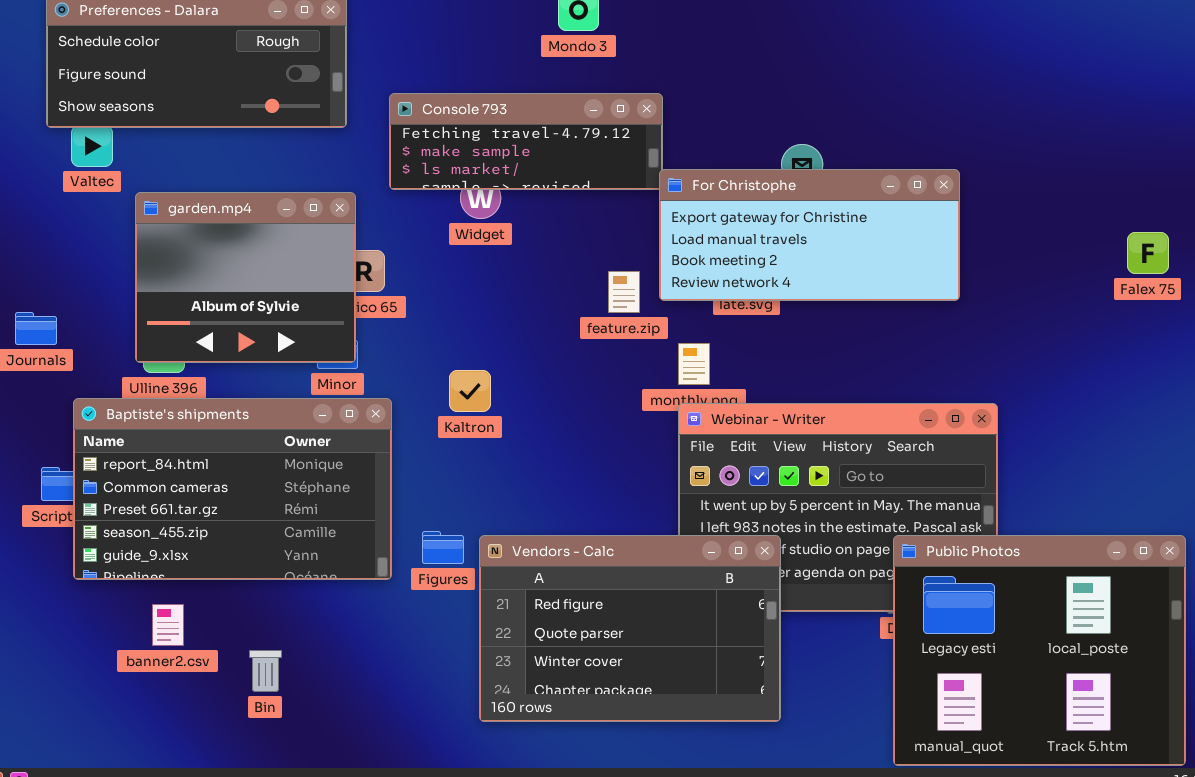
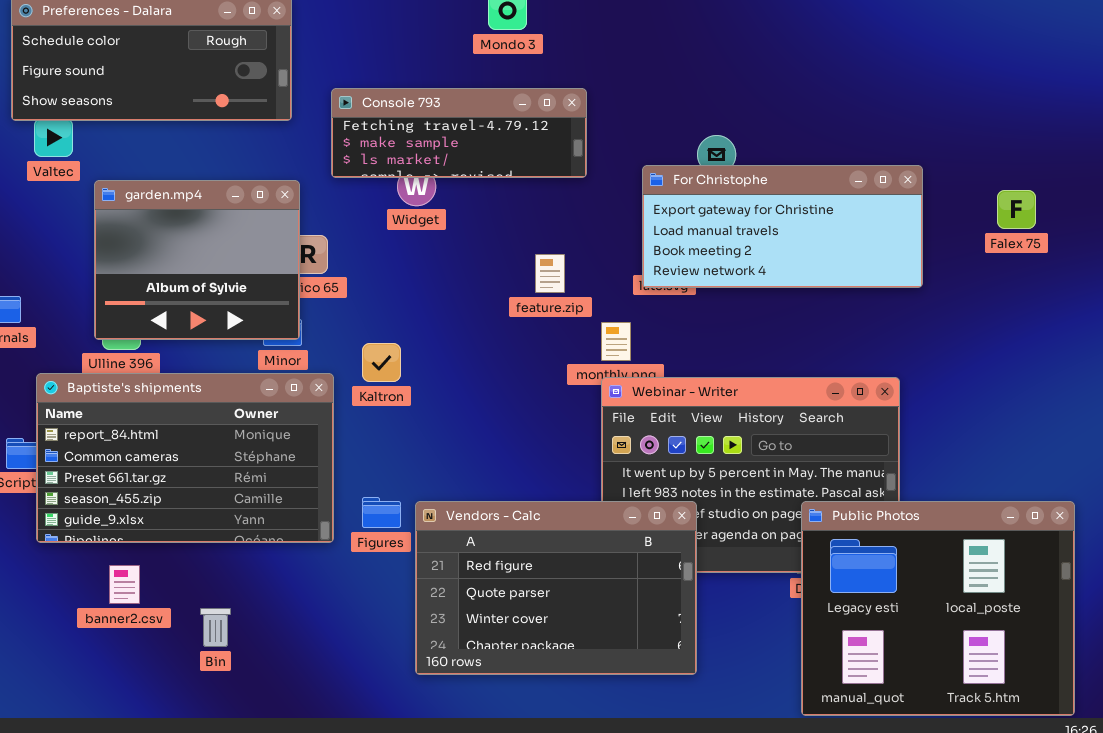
For Christophe: [659,169,960,301] -> [642,165,923,288], moved
Falex 75: [1127,232,1169,274] -> [997,190,1036,229], moved
Kaltron: [449,370,491,412] -> [362,343,401,382], moved

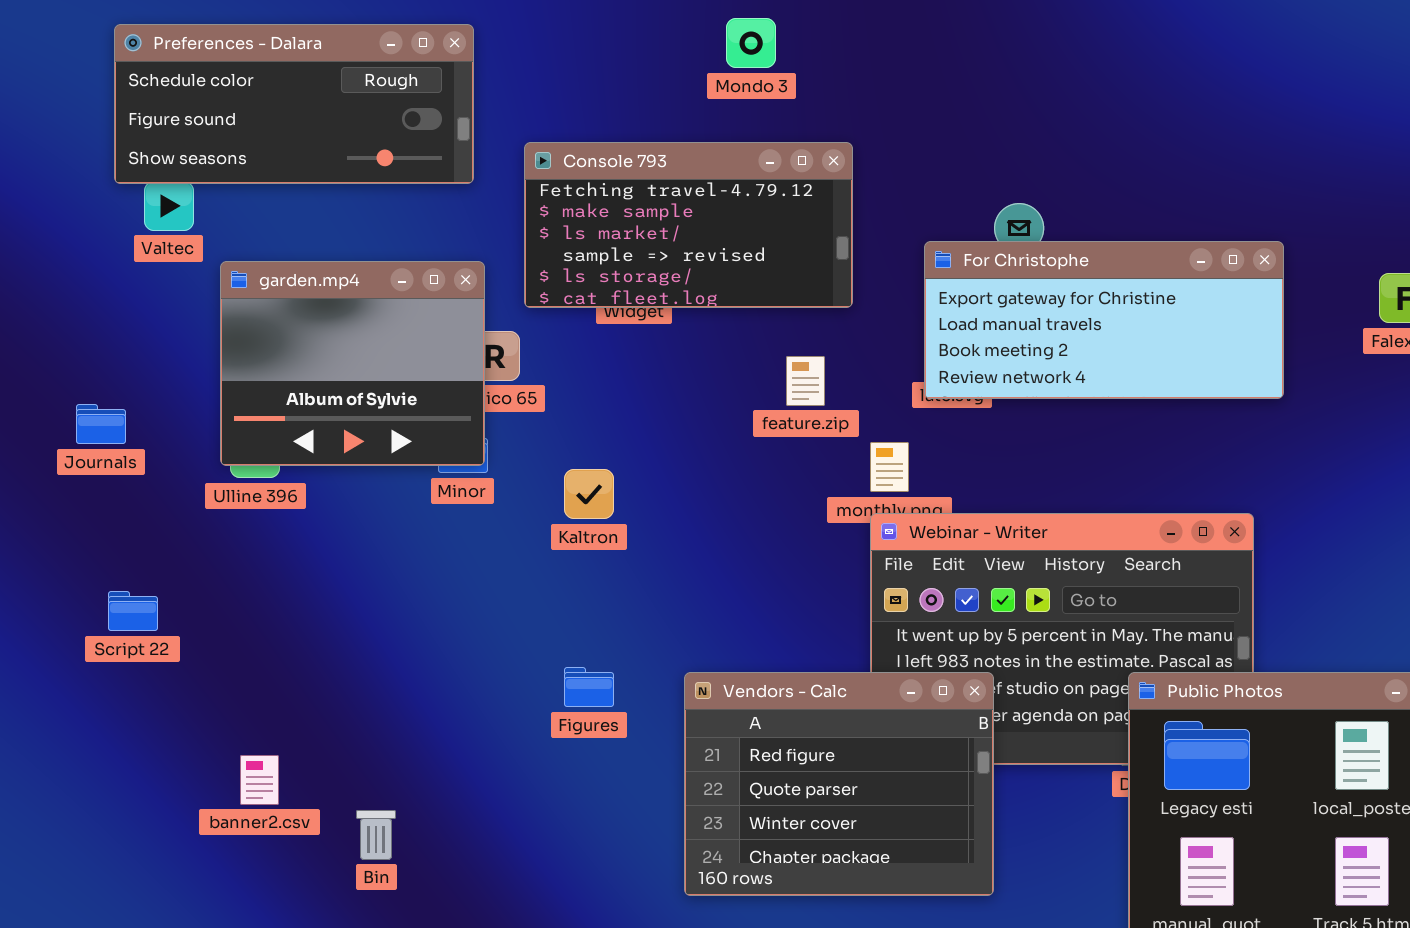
Console 793: [331,88,587,178] -> [524,142,853,308], resized
Baptiste's shipments: [36,373,334,543] -> none, closed
Vendors - Calc: [415,501,697,675] -> [684,672,994,896], resized

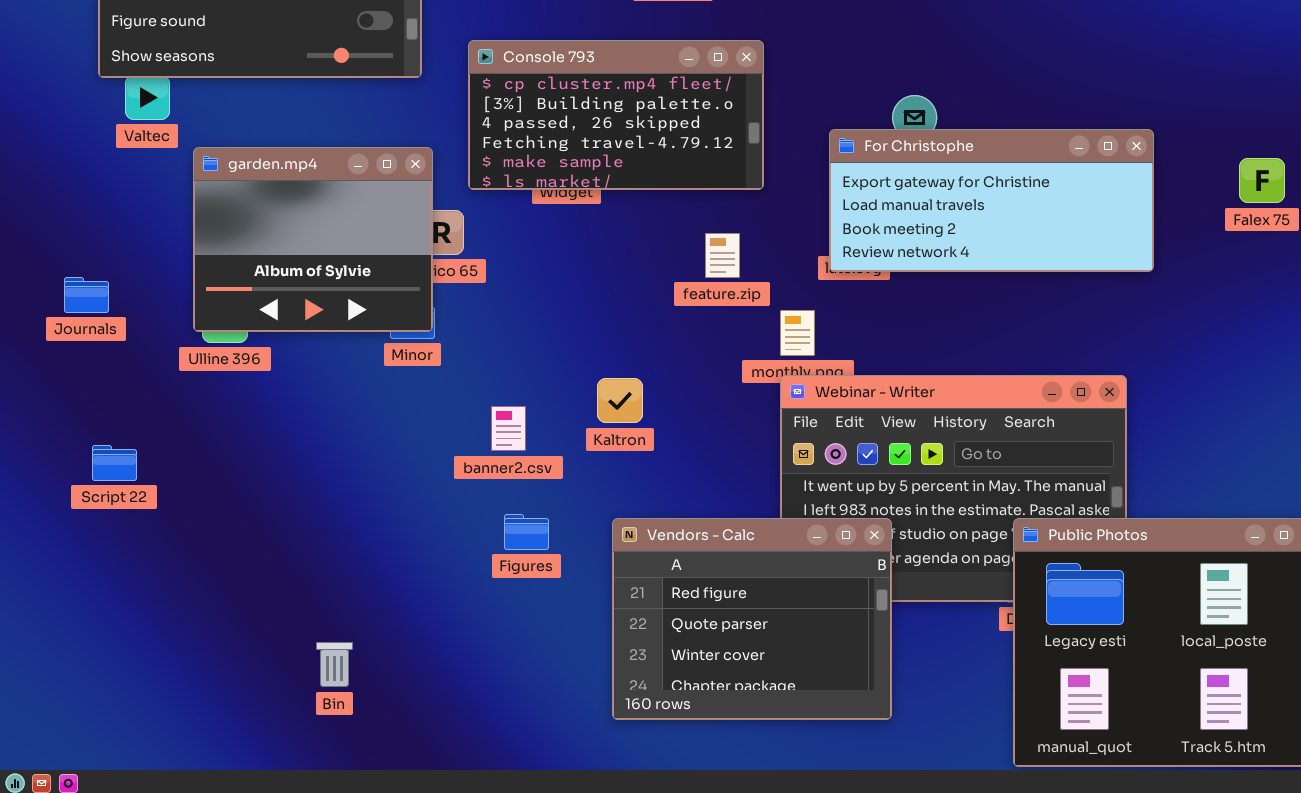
Console 793: [524,142,853,308] -> [468,40,764,190], scrolled up 3 rows
Kaltron: [564,469,614,519] -> [597,378,643,423], moved
banner2.csv: [240,755,279,805] -> [491,406,526,451], moved

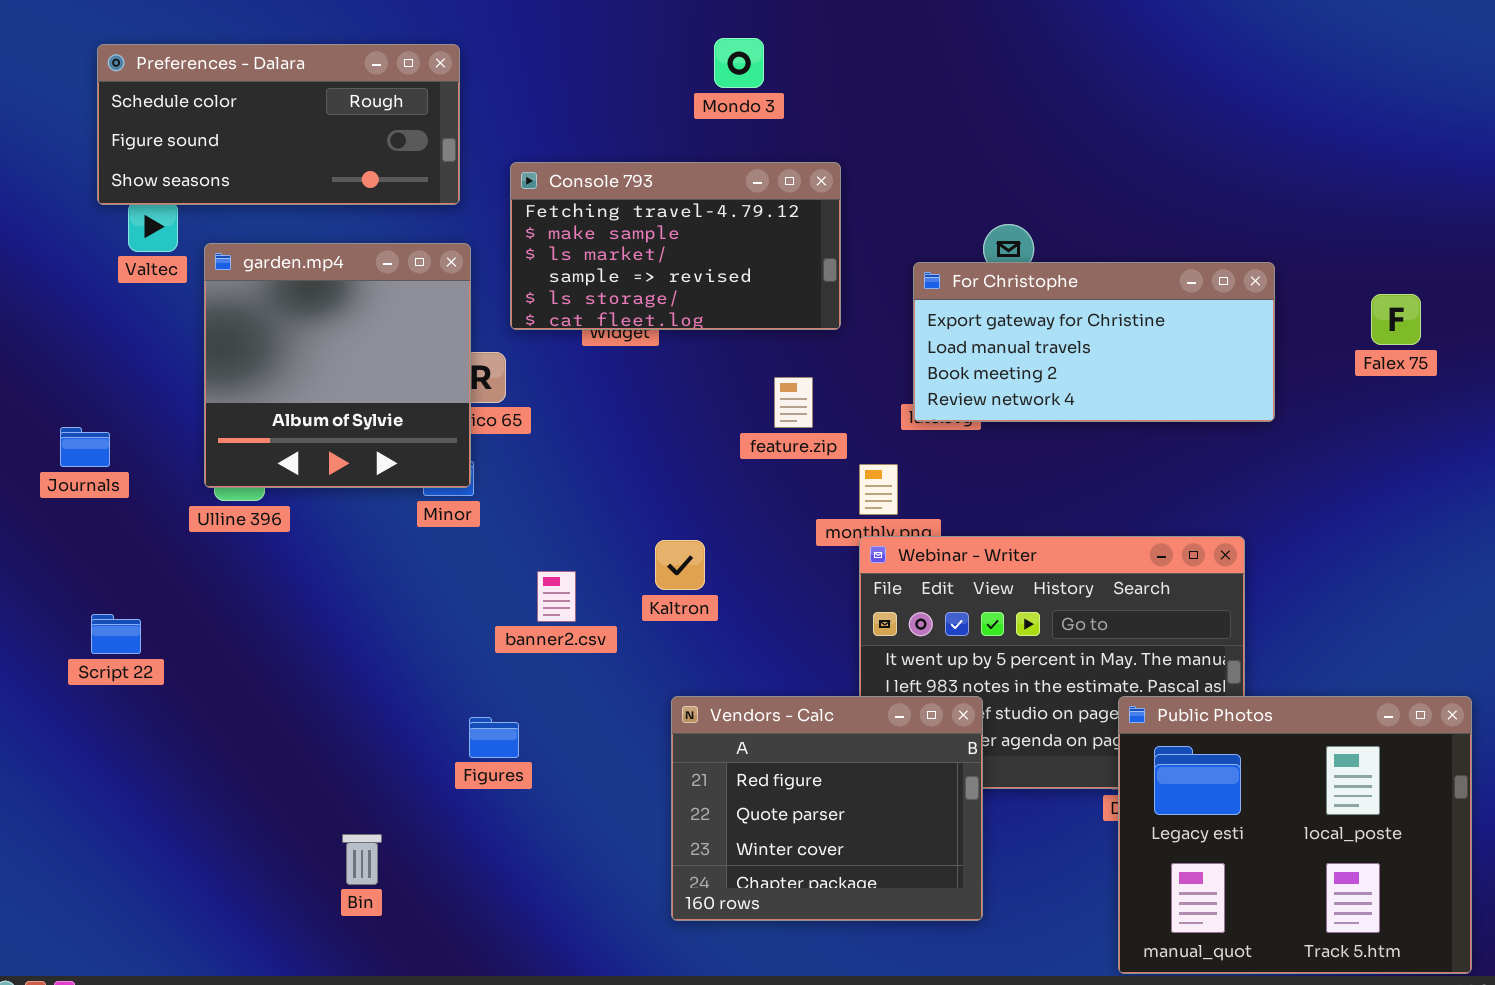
Console 793: [468,40,764,190] -> [510,162,841,330], scrolled down 3 rows
garden.mp4: [193,147,433,332] -> [204,243,471,488], resized
Figures: [504,514,549,550] -> [469,717,519,758], moved

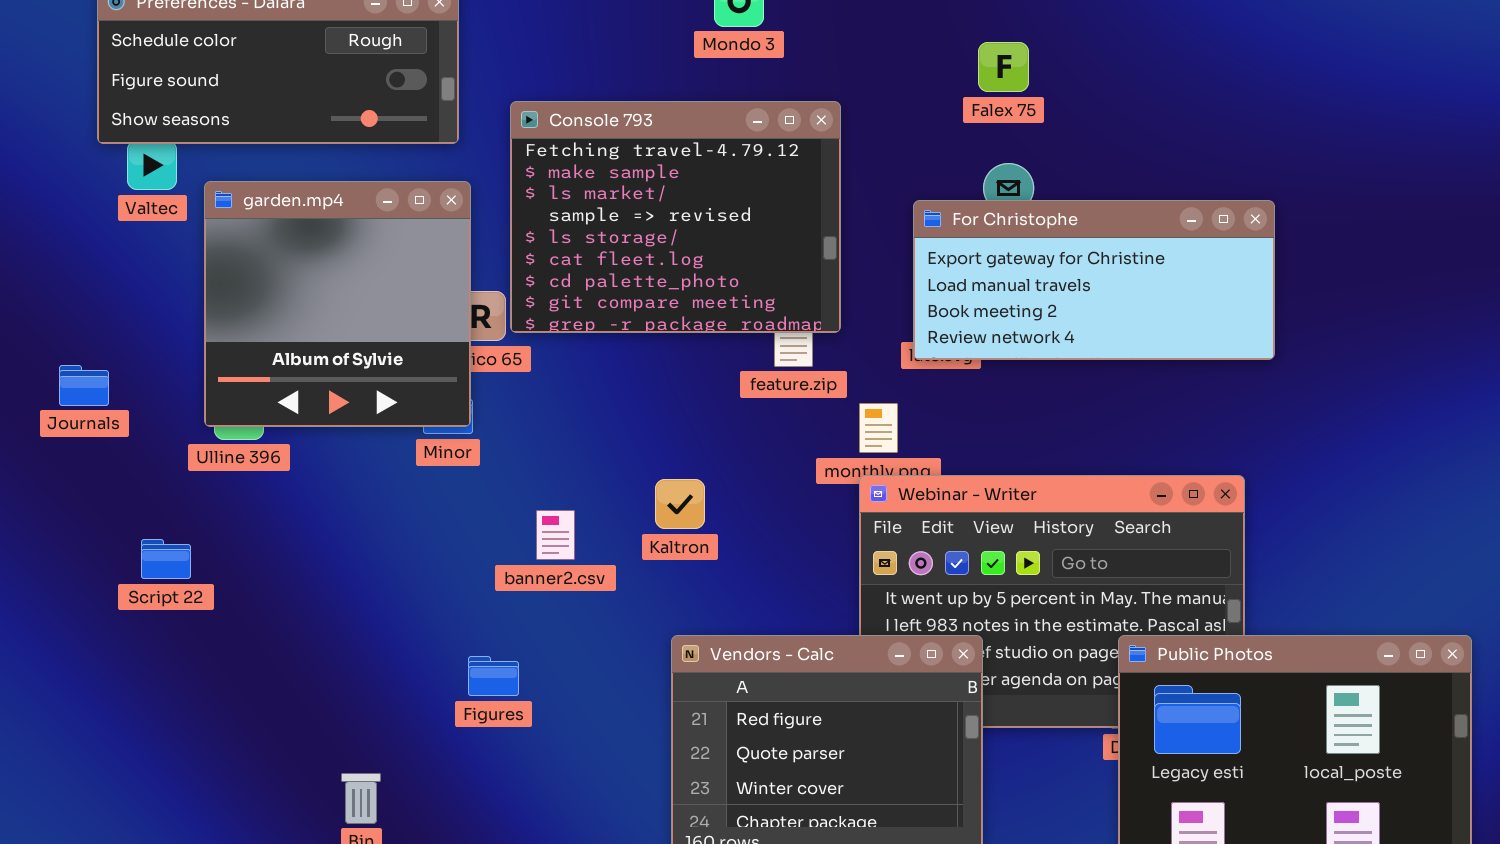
Console 793: [510,162,841,330] -> [510,101,841,333], resized
Falex 75: [1371,294,1421,345] -> [978,42,1029,92], moved
Script 22: [91,614,141,654] -> [141,539,191,579], moved

